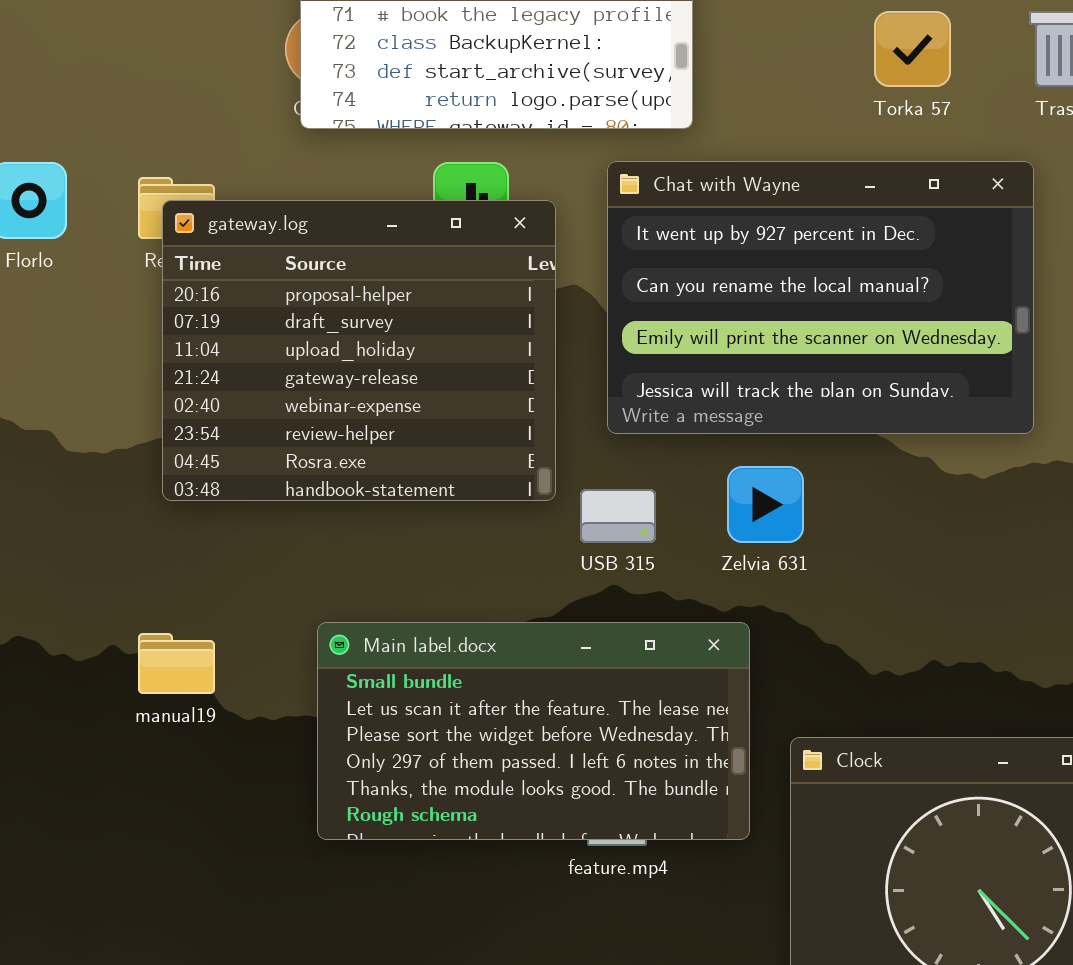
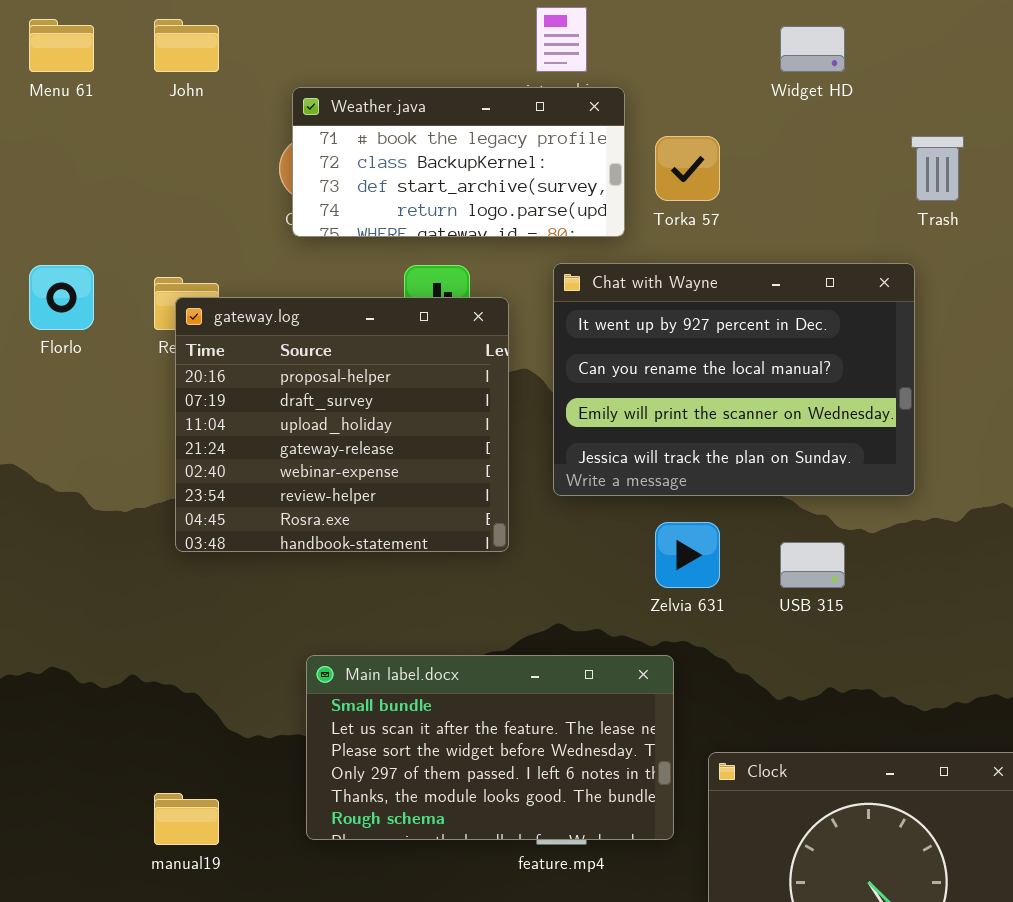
Torka 57: [874,11,951,87] -> [655,136,720,201], moved
USB 315: [580,489,656,543] -> [780,542,845,588], moved
manual19: [138,633,215,694] -> [154,793,219,845], moved

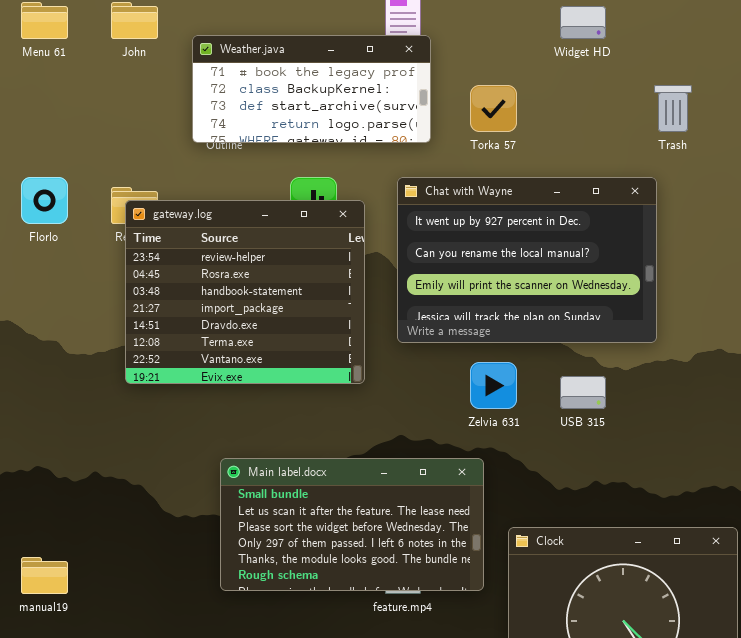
Weather.java: [292,87,625,237] -> [192,35,431,143], moved
gateway.log: [175,297,509,552] -> [125,200,365,384], scrolled down 5 rows
manual19: [154,793,219,845] -> [21,557,68,594], moved

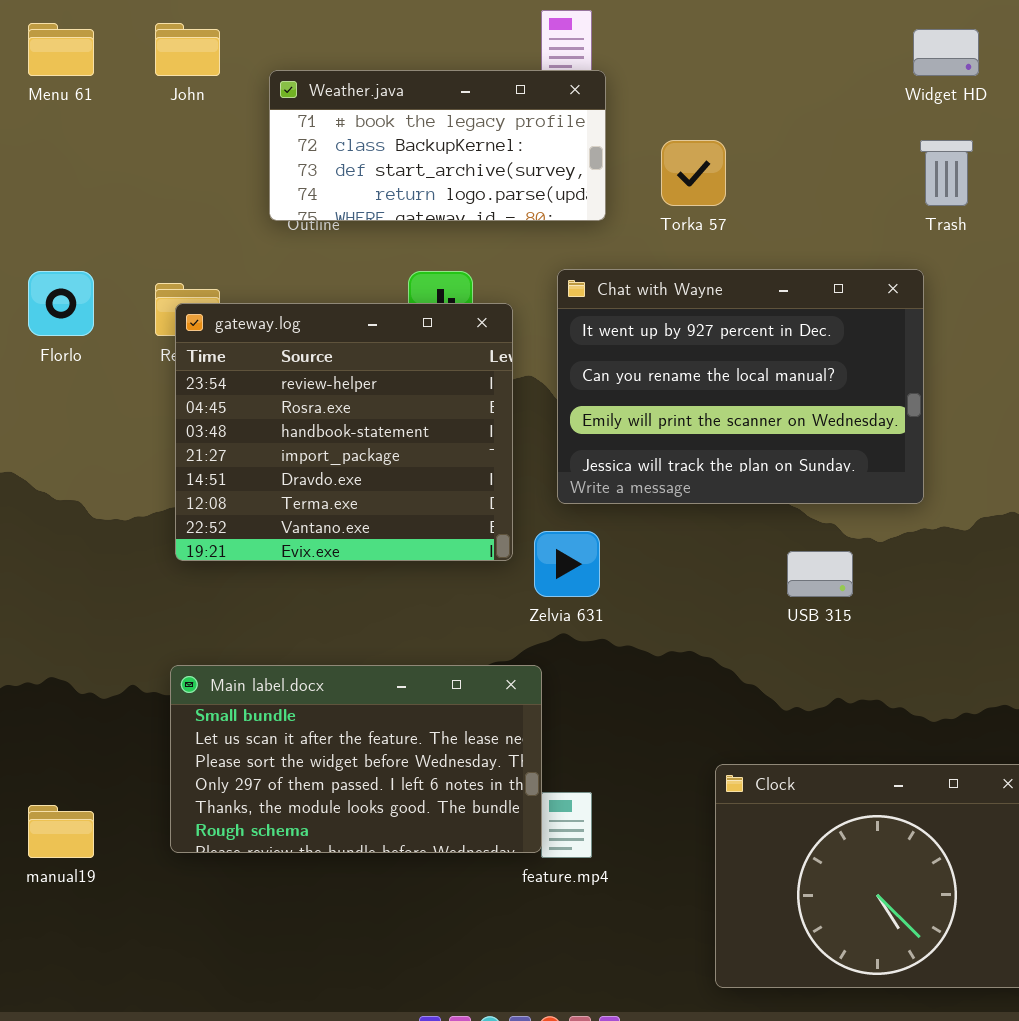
Widget HD: [560,6,606,39] -> [913,29,979,76], moved
Zelvia 631: [470,362,517,409] -> [534,531,600,597], moved
Main label.docx: [220,458,484,591] -> [170,665,542,853], moved

